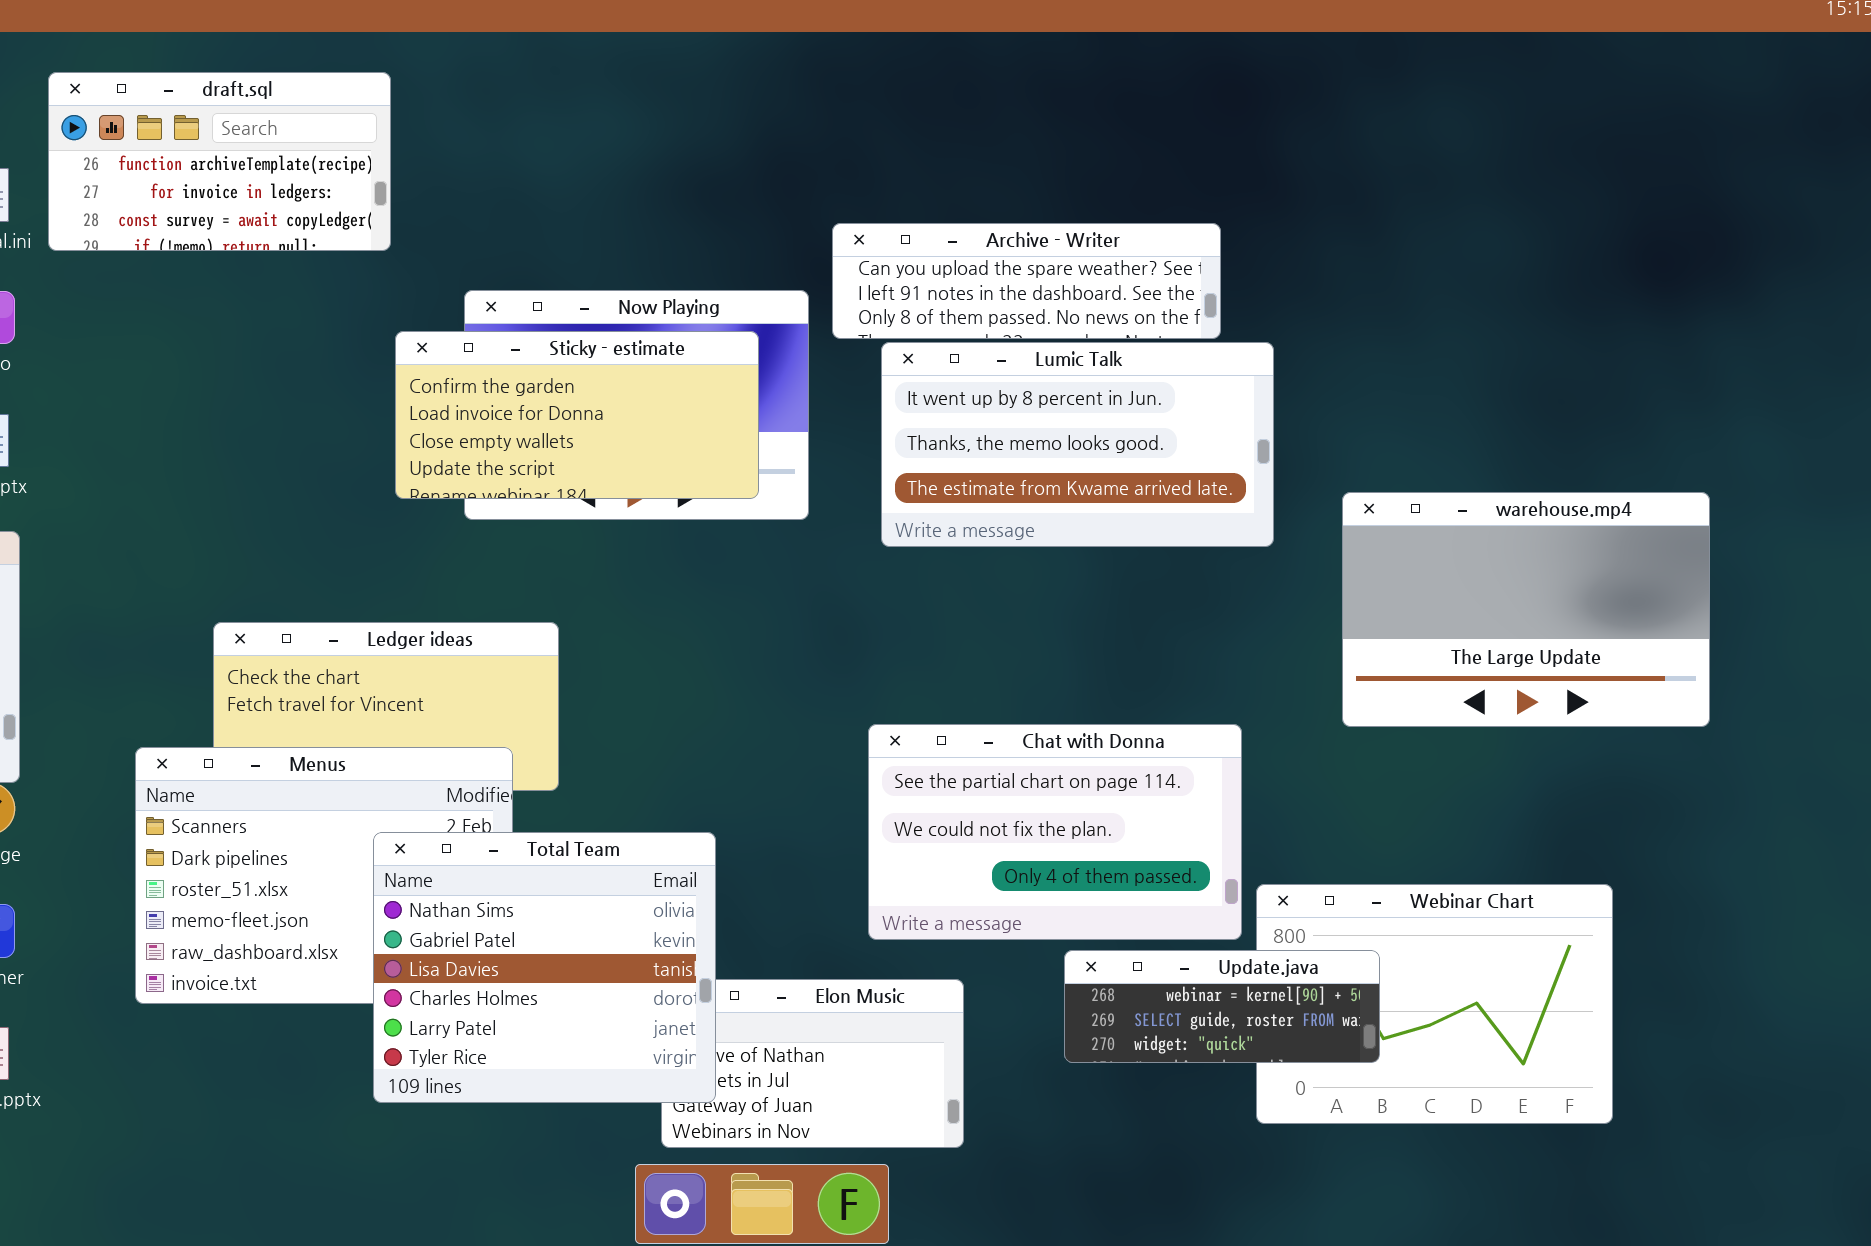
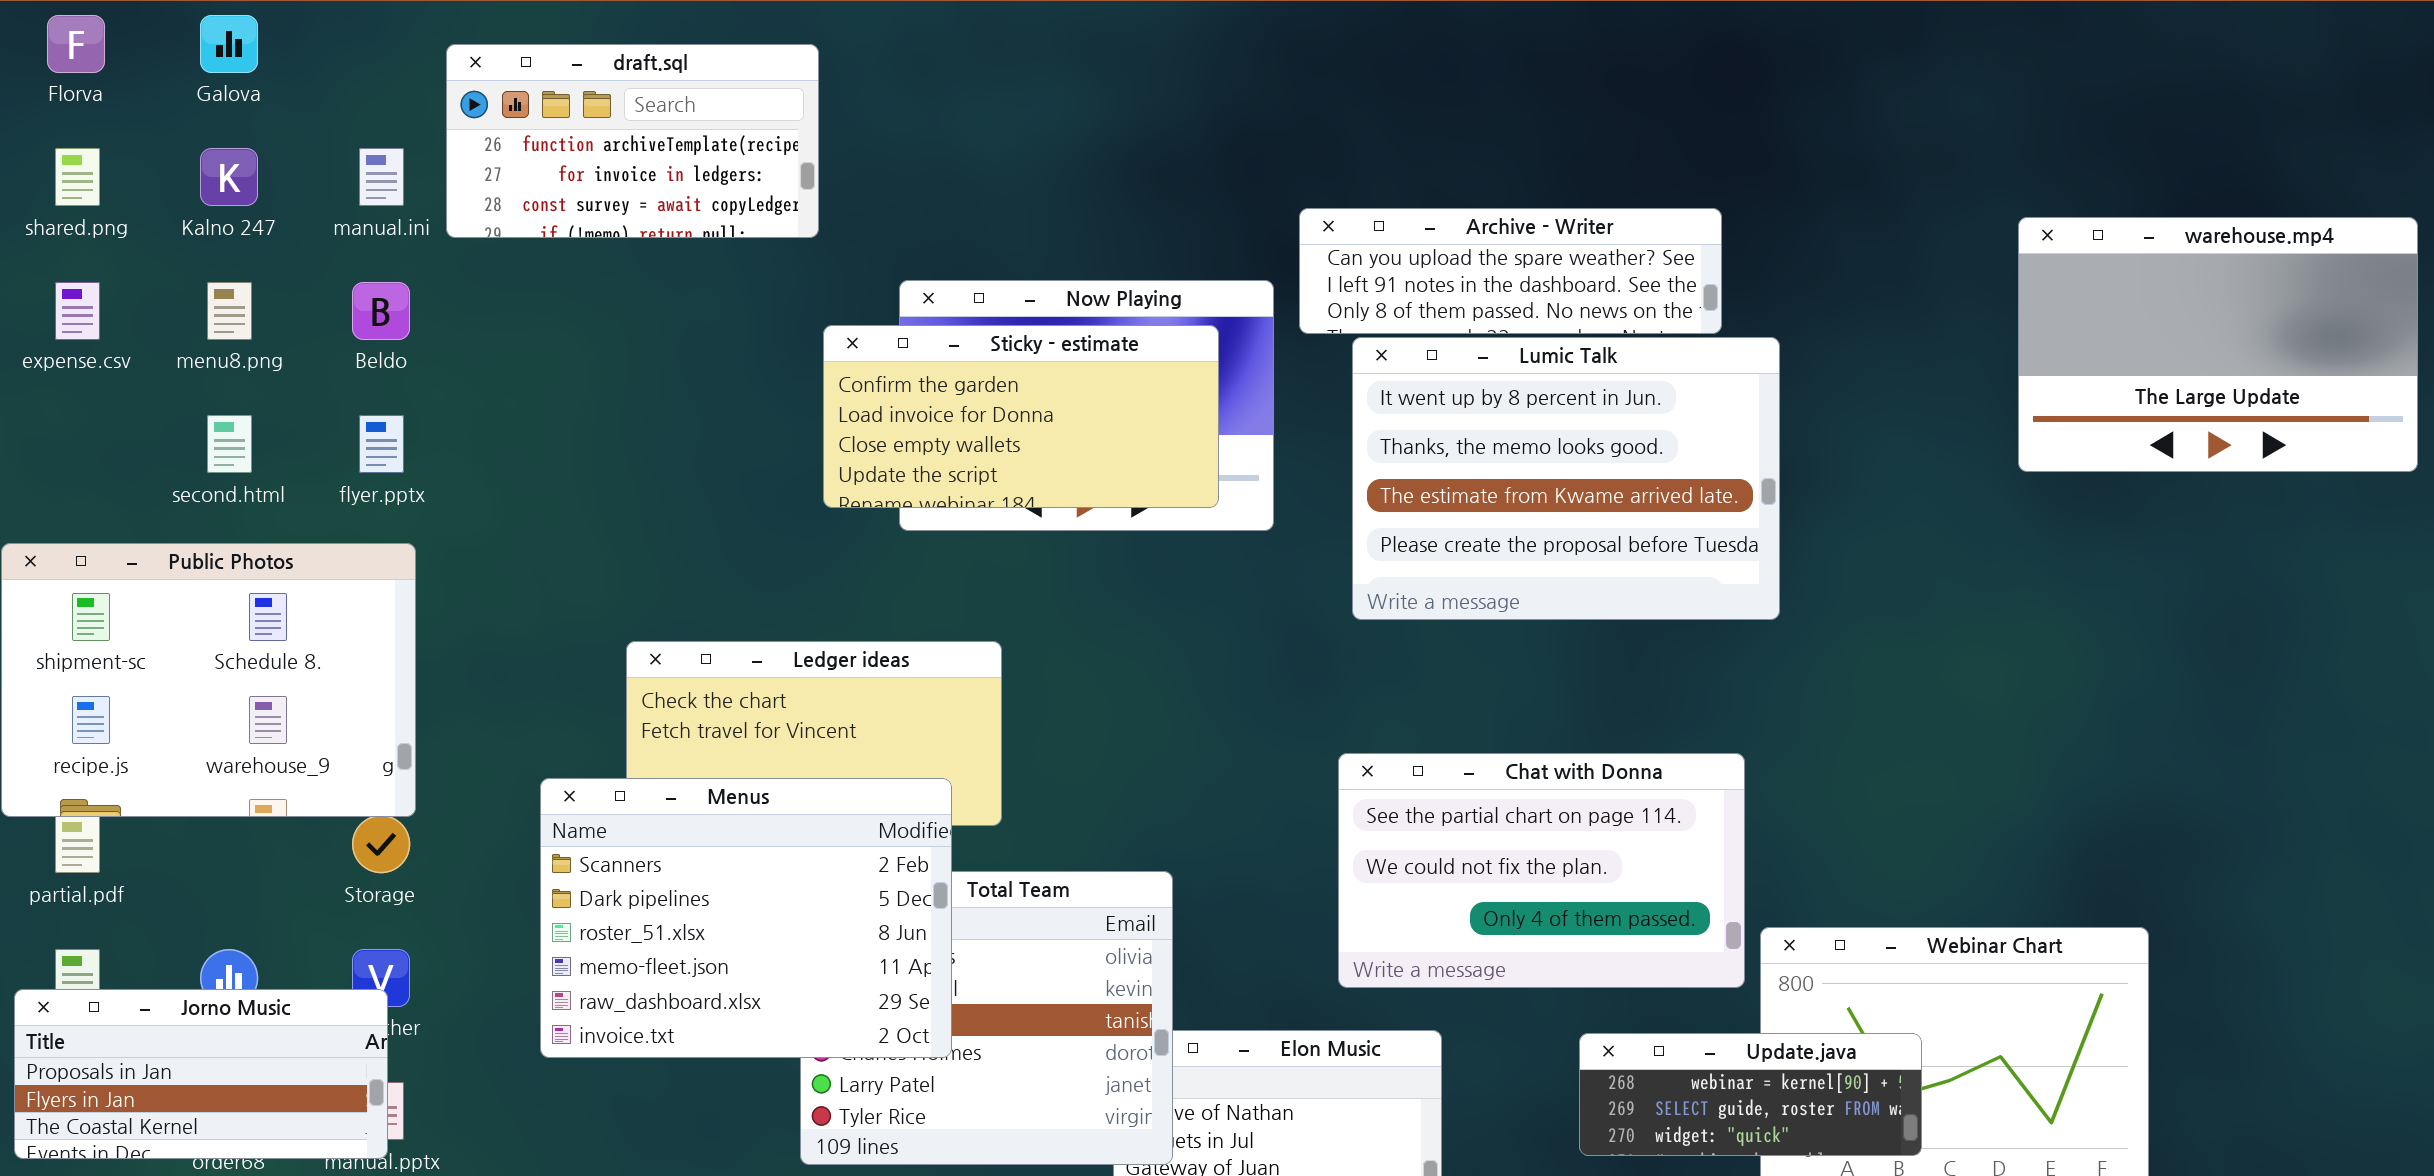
Lumic Talk: [881,342,1274,547] -> [1352,337,1780,620], resized
warehouse.mp4: [1342,492,1710,727] -> [2018,217,2418,472], moved
Menus: [135,747,513,1004] -> [540,778,952,1058], raised
Update.java: [1064,950,1380,1063] -> [1579,1033,1922,1156], moved

